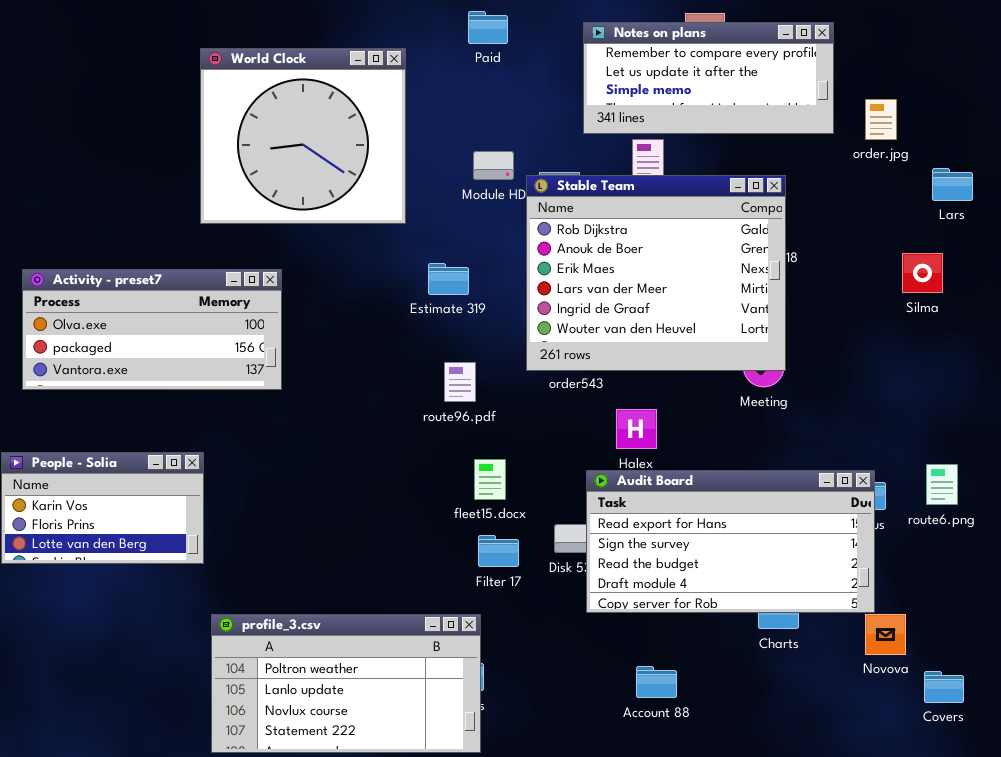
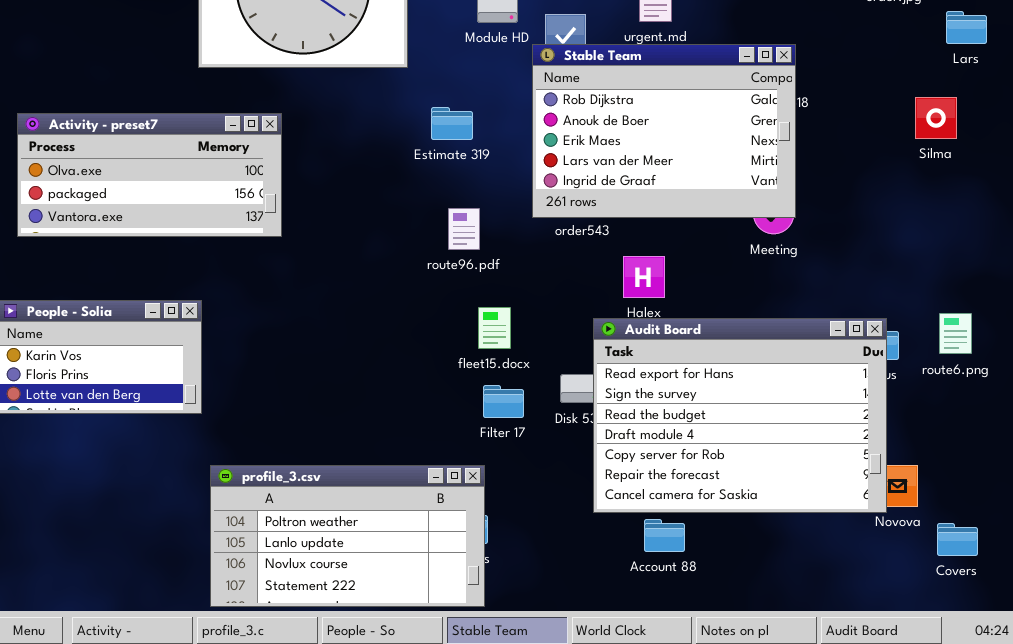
Stable Team: [526,175,786,371] -> [532,44,796,218], resized
Audit Board: [586,470,875,613] -> [593,318,887,513], resized

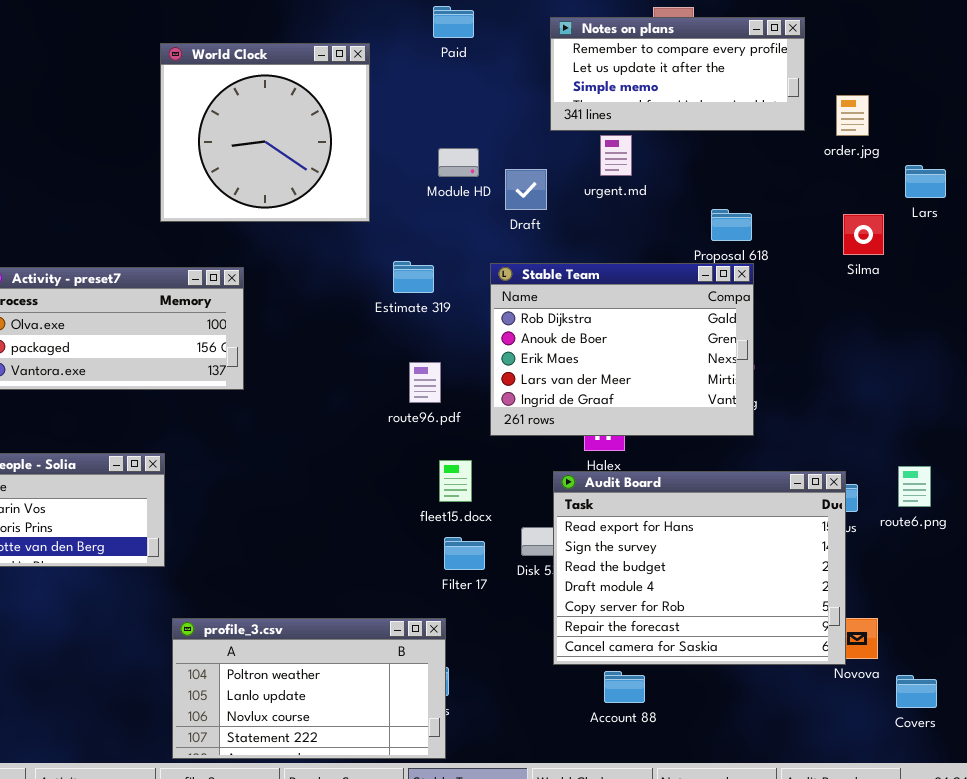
Stable Team: [532,44,796,218] -> [490,263,754,436], moved
Silma: [915,97,957,139] -> [843,214,884,255], moved

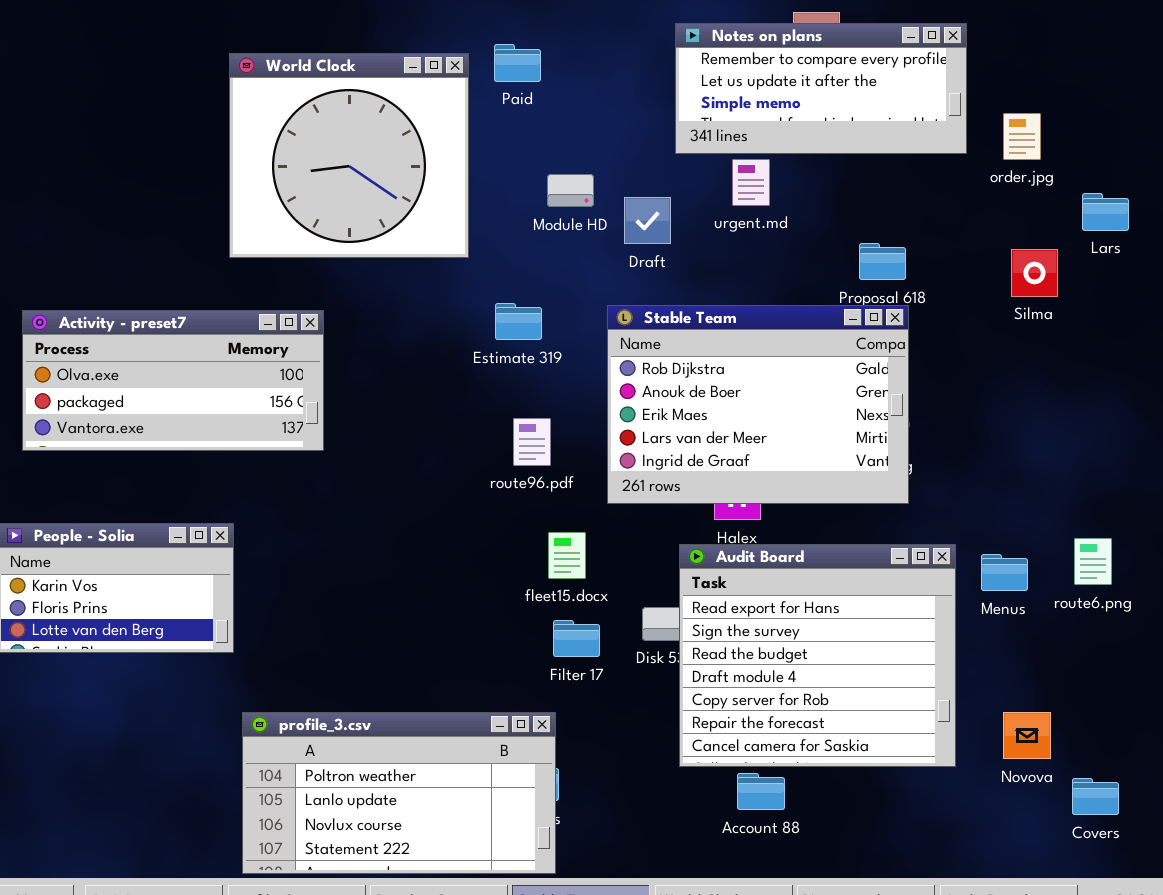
Paid: [433,6,474,38] -> [494,44,541,82], moved
Audit Board: [553,471,846,665] -> [679,544,956,767], resized

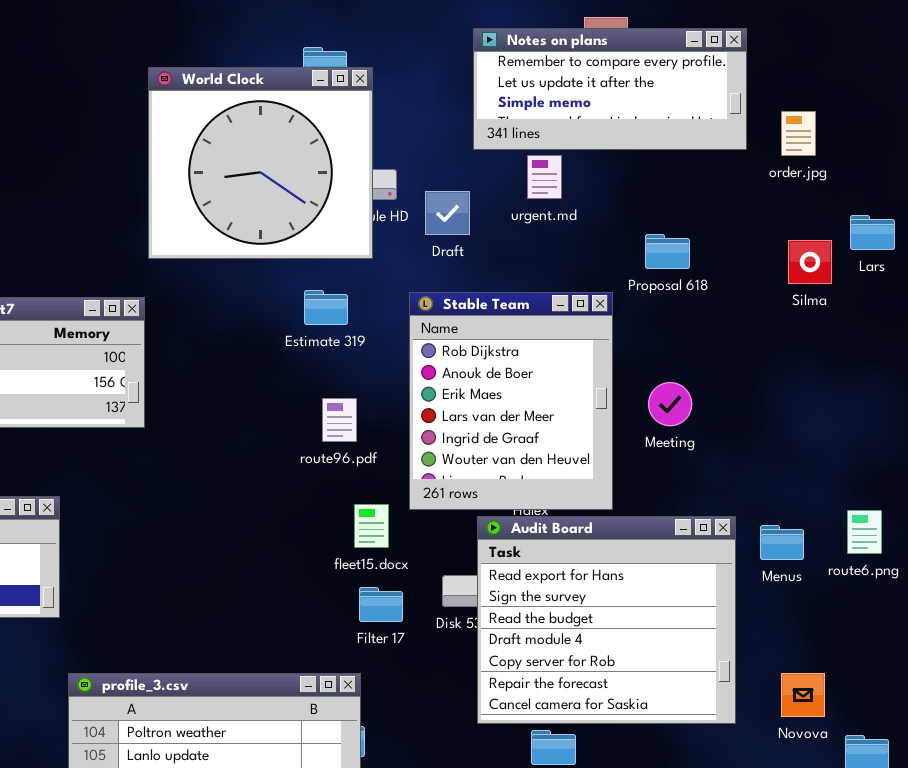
World Clock: [229,53,469,258] -> [148,67,373,259], moved
Lars: [1082,193,1129,231] -> [850,215,895,250], moved
Stable Team: [607,305,909,504] -> [409,292,613,510], resized

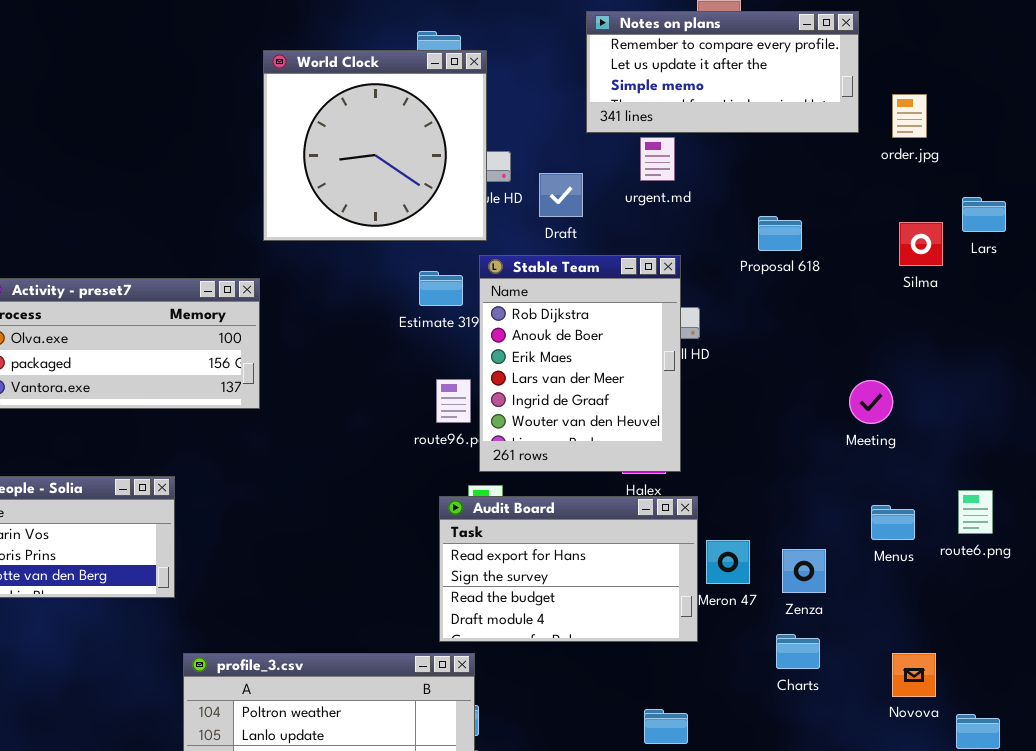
Stable Team: [409,292,613,510] -> [479,255,681,472], moved
Meeting: [648,382,692,426] -> [849,380,893,424], moved
Audit Board: [477,516,736,724] -> [439,496,698,642], moved, resized

